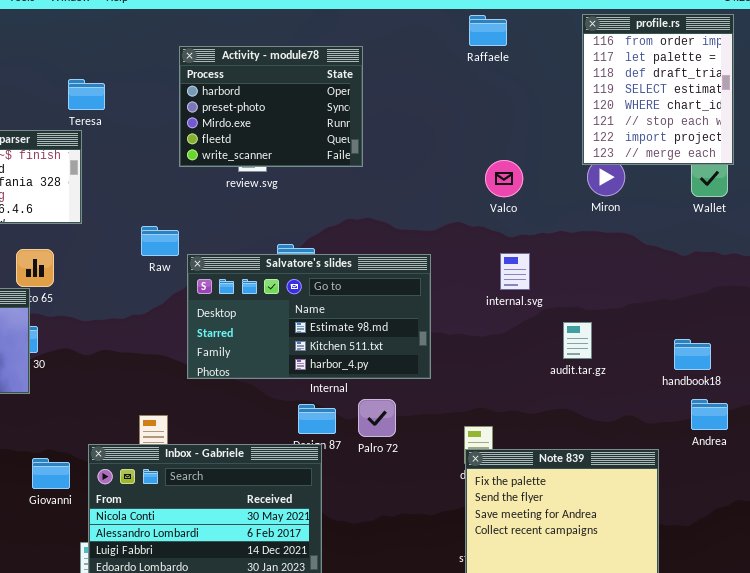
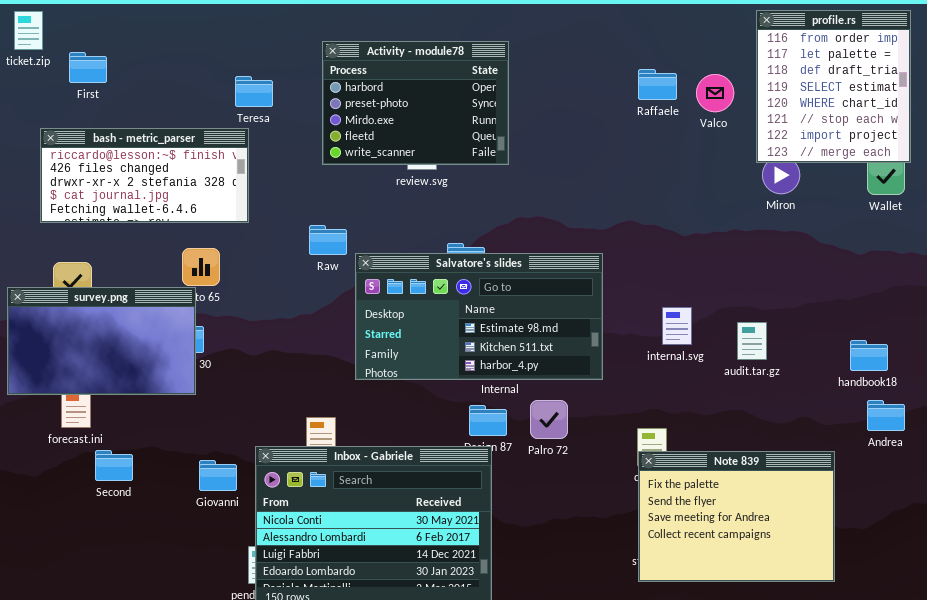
Raffaele: [469,15,507,46] -> [638,69,677,100], moved
Activity - module78: [179,46,363,167] -> [322,41,509,165], moved
Valco: [485,160,523,197] -> [696,74,734,112], moved
internal.svg: [500,253,530,290] -> [662,307,692,345], moved

